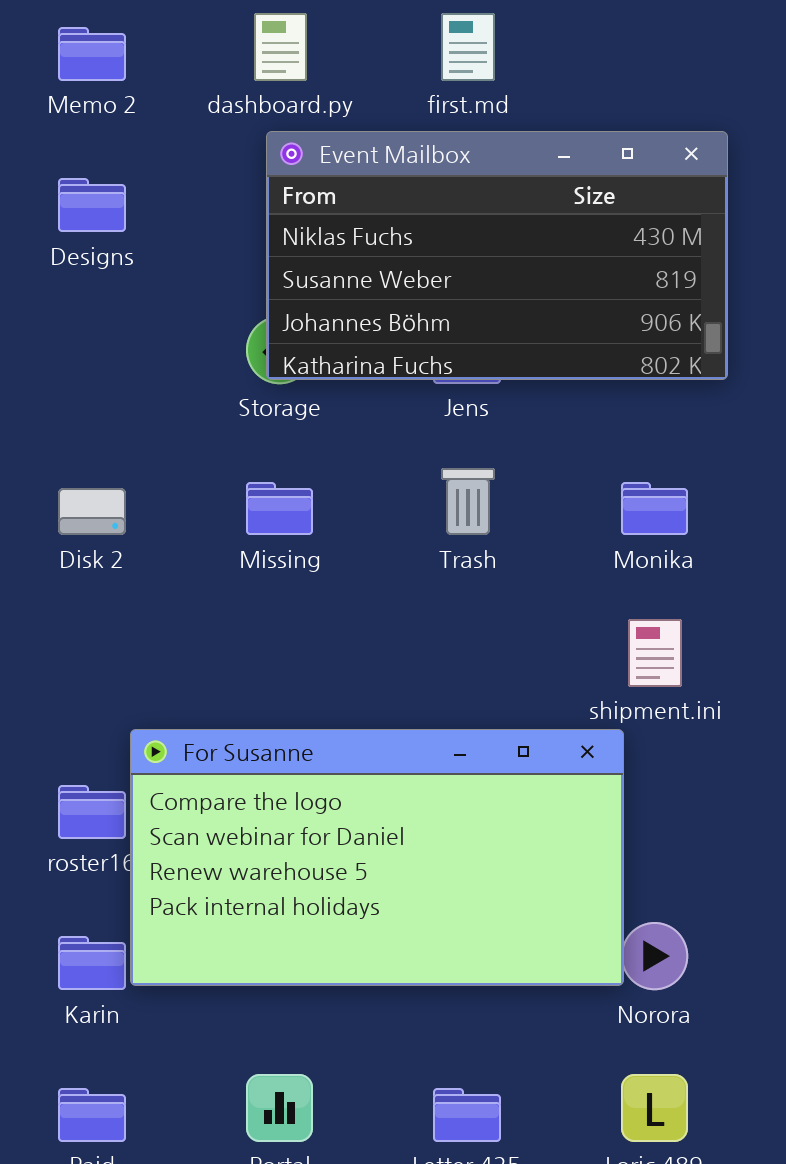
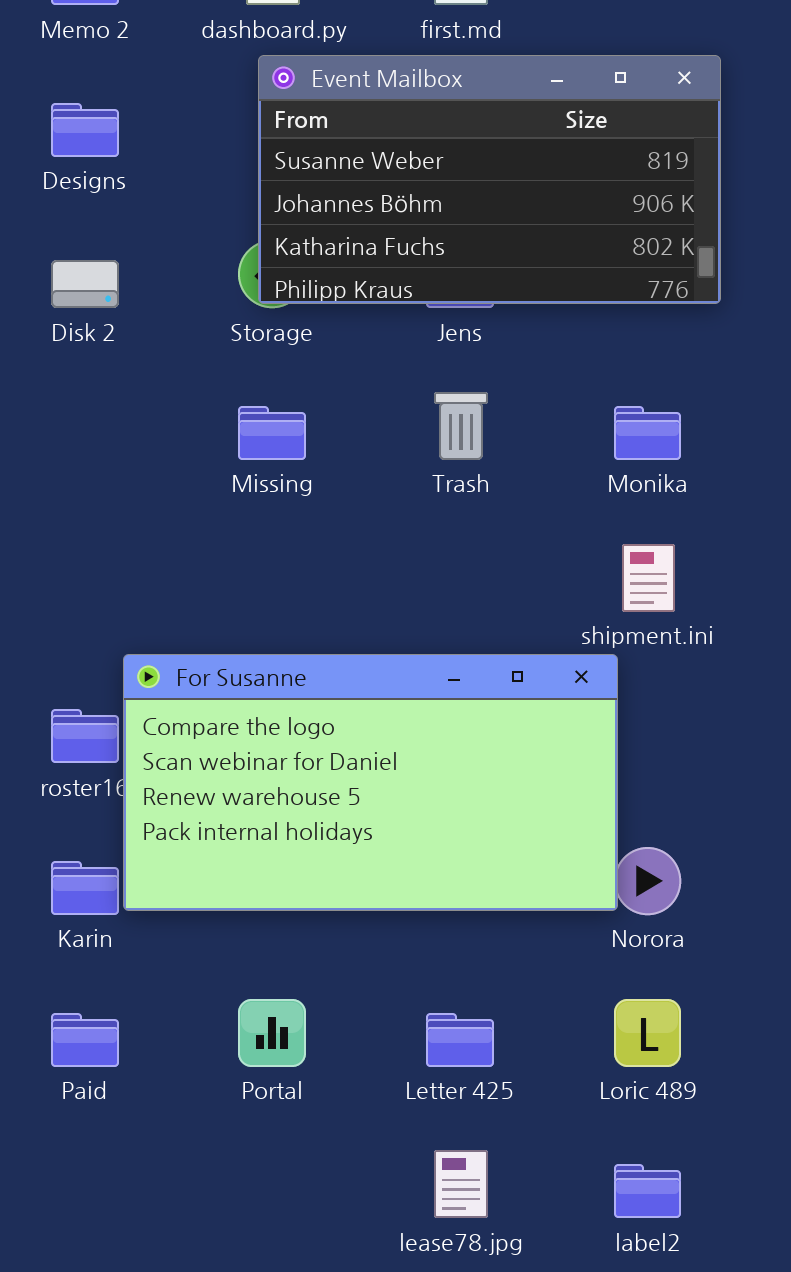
Event Mailbox: [266,131,728,380] -> [258,55,721,304], scrolled down 1 row
Disk 2: [58,488,126,535] -> [51,260,119,308], moved

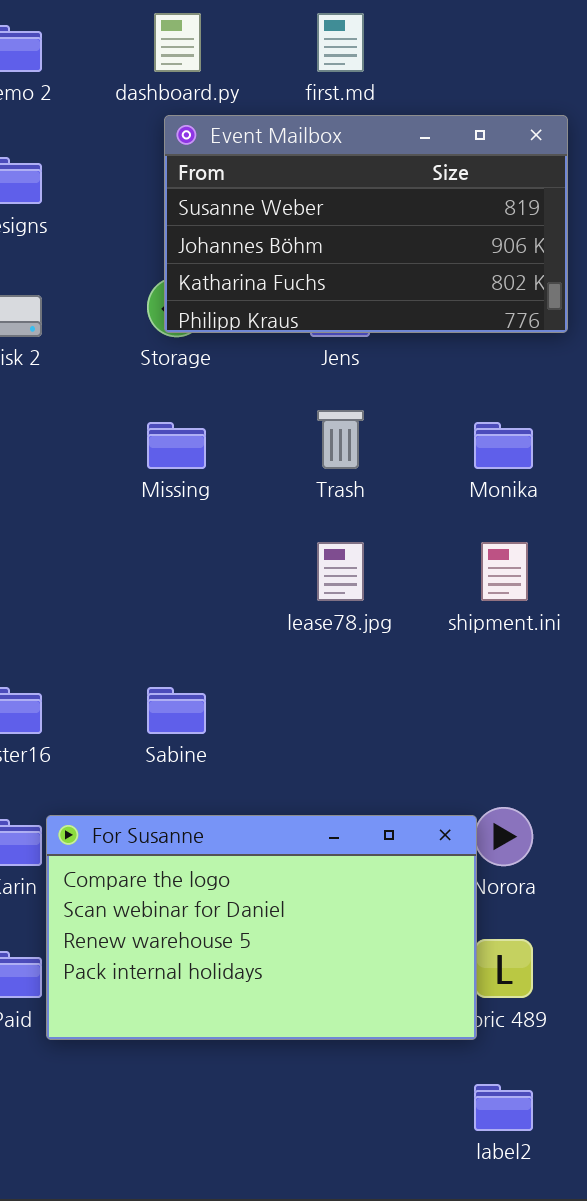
For Susanne: [123,654,618,911] -> [46,815,477,1040], moved
lease78.jpg: [434,1150,488,1218] -> [317,542,364,601], moved

